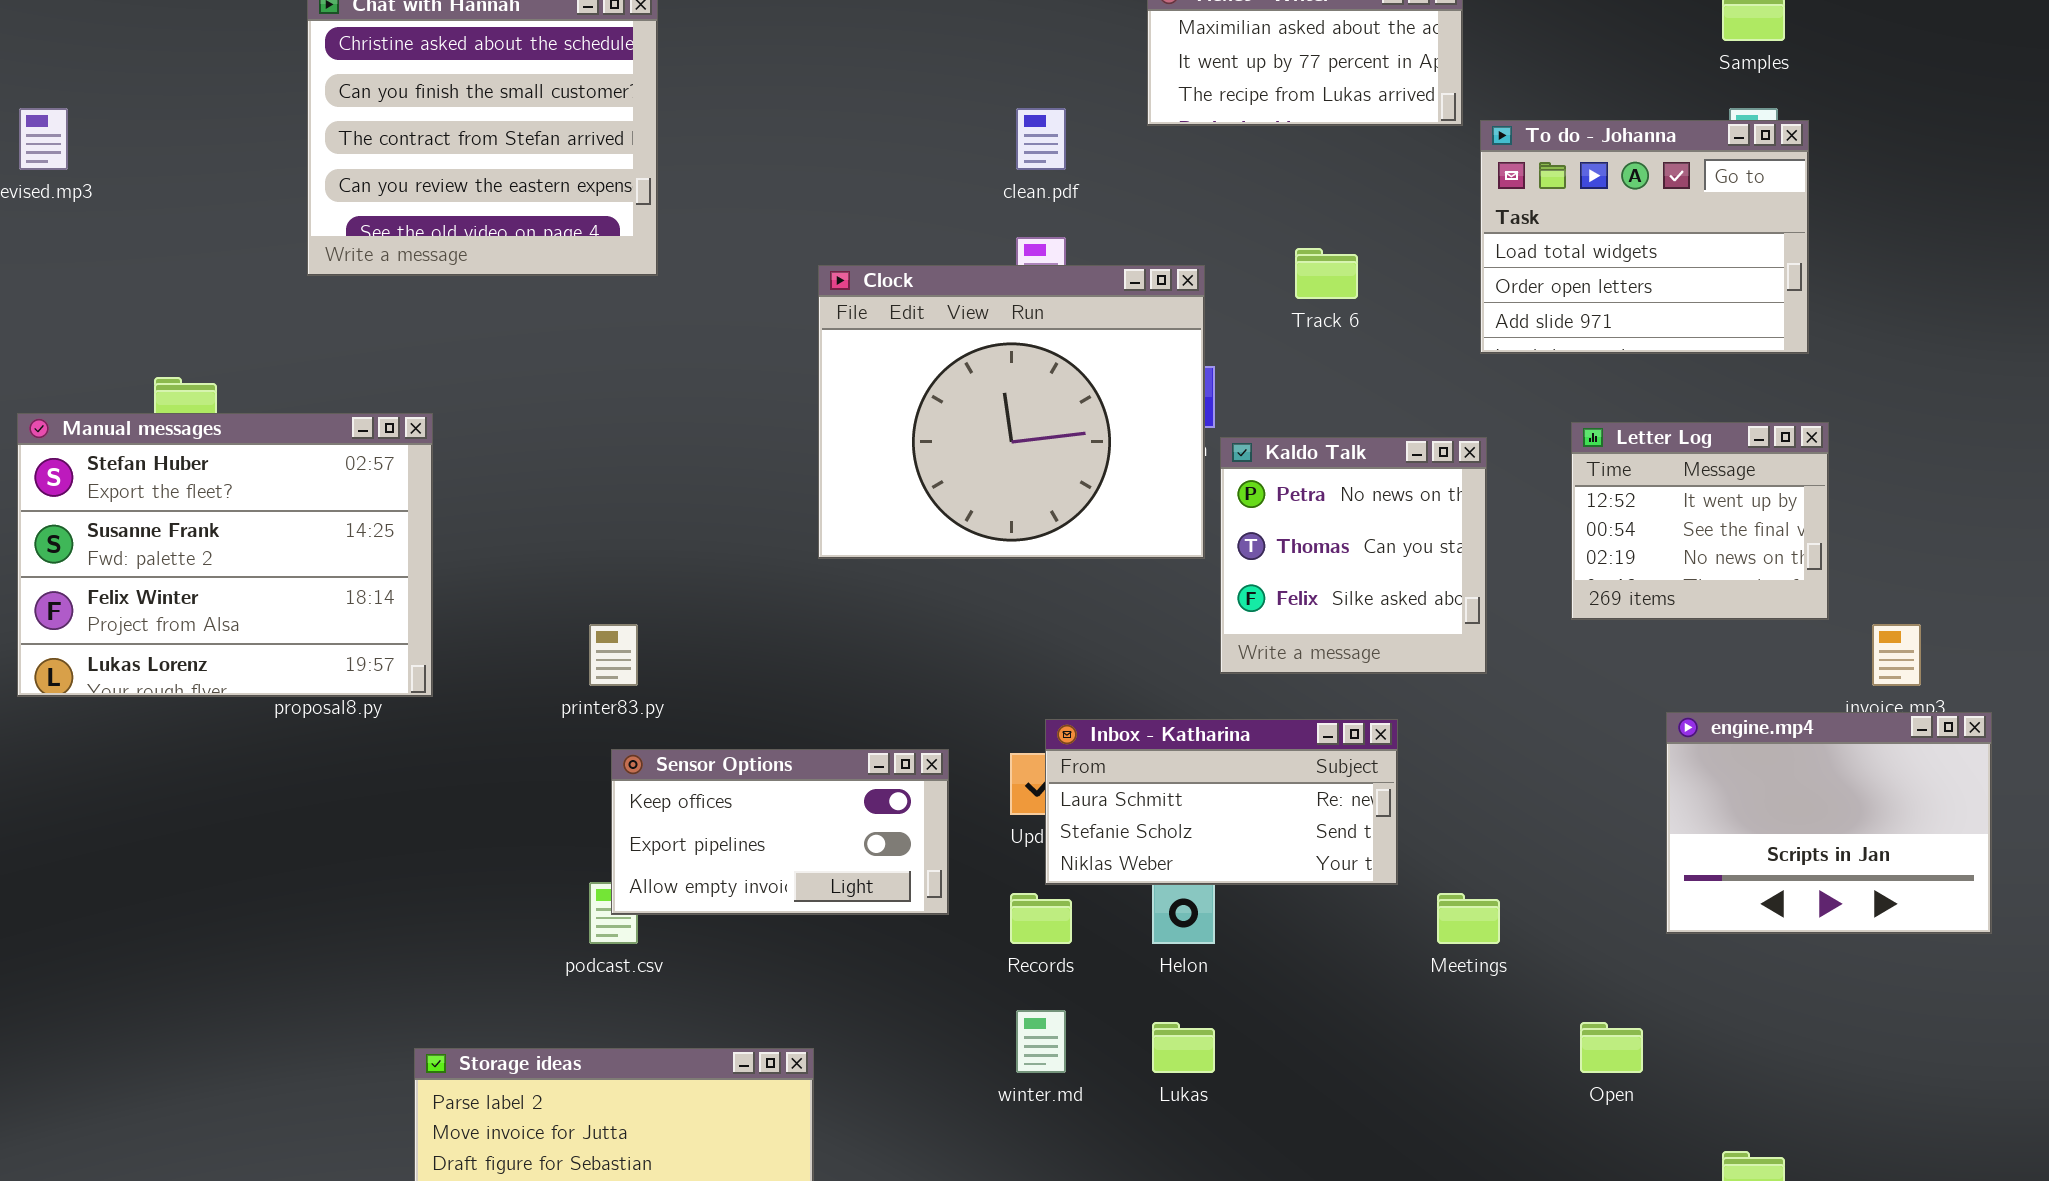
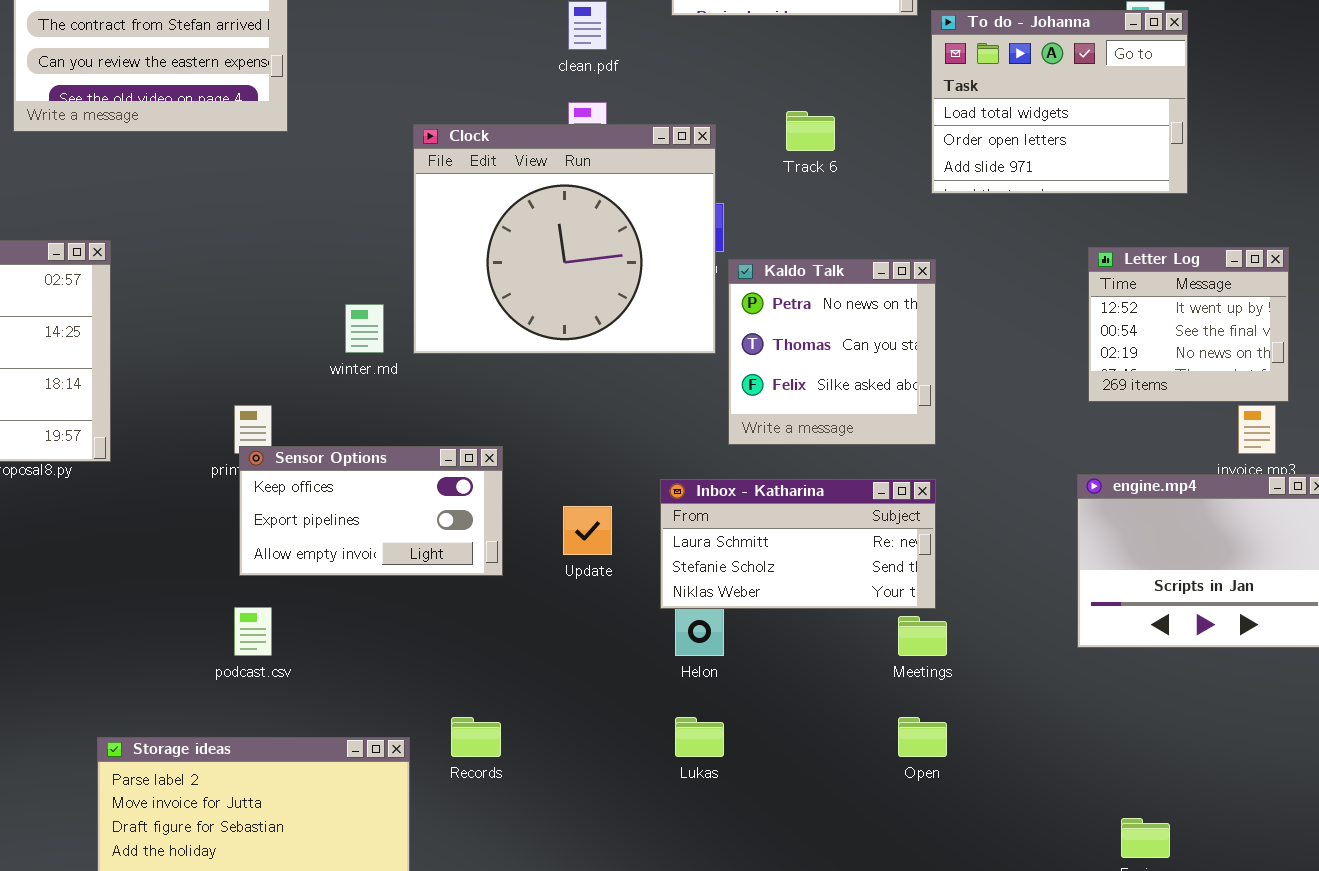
Letter Log: [1571,422,1829,620] -> [1088,247,1289,402], moved
Inbox - Katharina: [1045,719,1398,885] -> [660,479,936,609], moved
Sensor Options: [611,749,949,915] -> [239,446,503,576], moved
Records: [1010,893,1072,944] -> [451,717,501,757], moved
winter.md: [1016,1010,1066,1073] -> [345,304,384,353], moved
Open: [1580,1022,1643,1073] -> [898,717,947,757], moved

